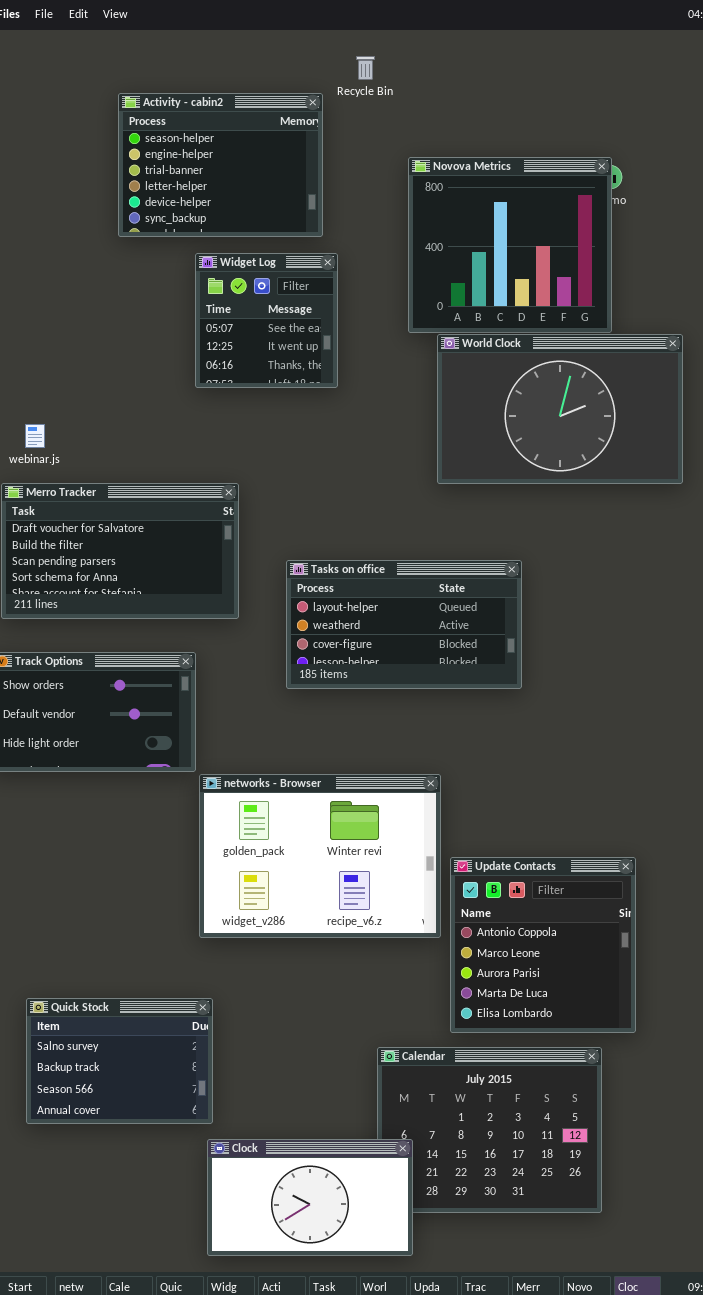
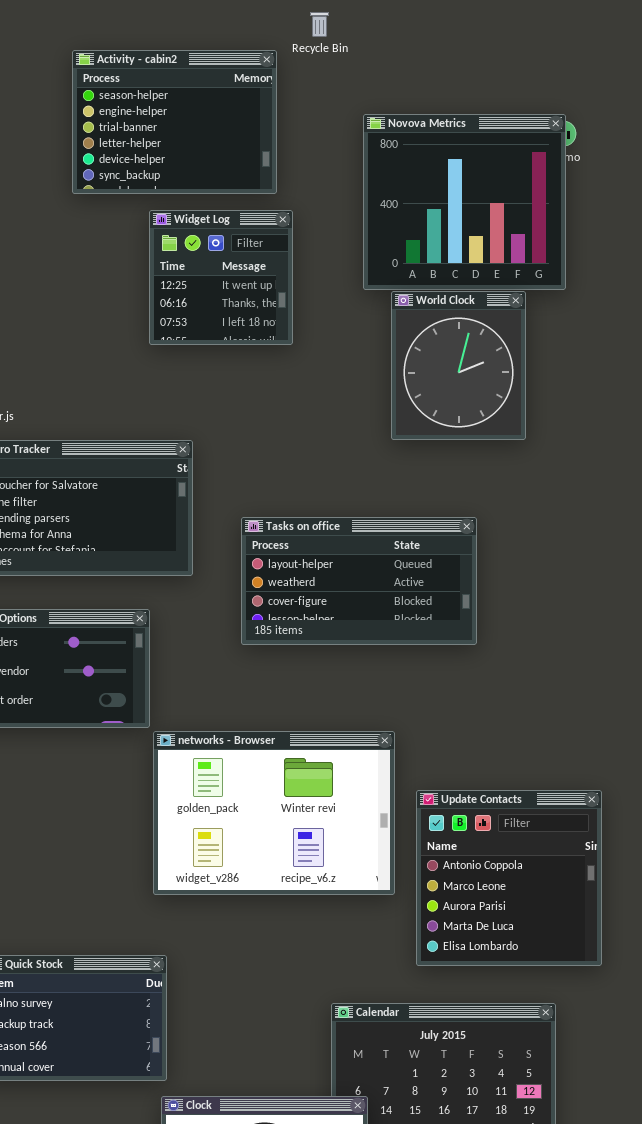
Widget Log: [195,253,338,388] -> [149,210,293,345], scrolled down 1 row
World Clock: [437,334,683,484] -> [391,291,526,440], resized
Update Contacts: [450,857,636,1033] -> [416,790,602,966], moved

